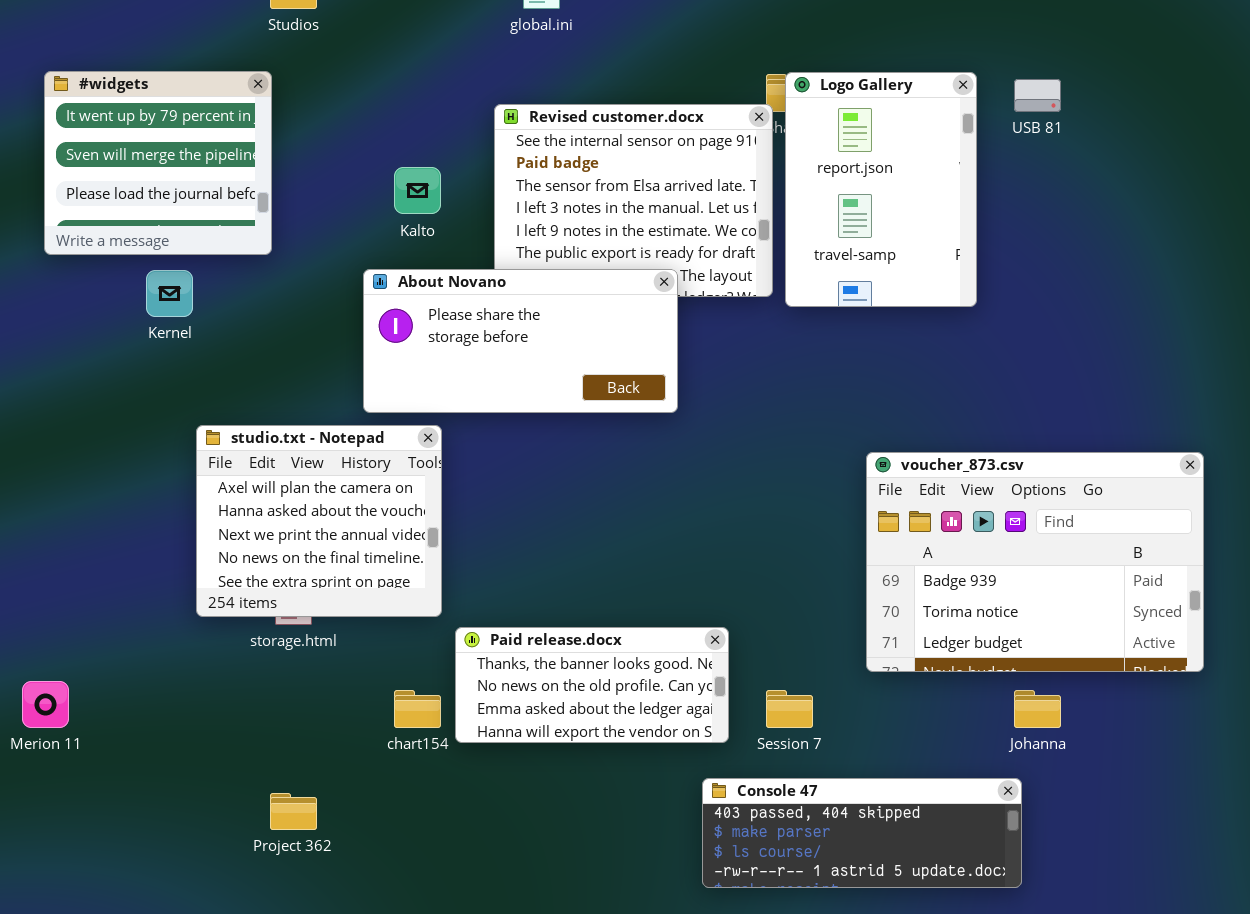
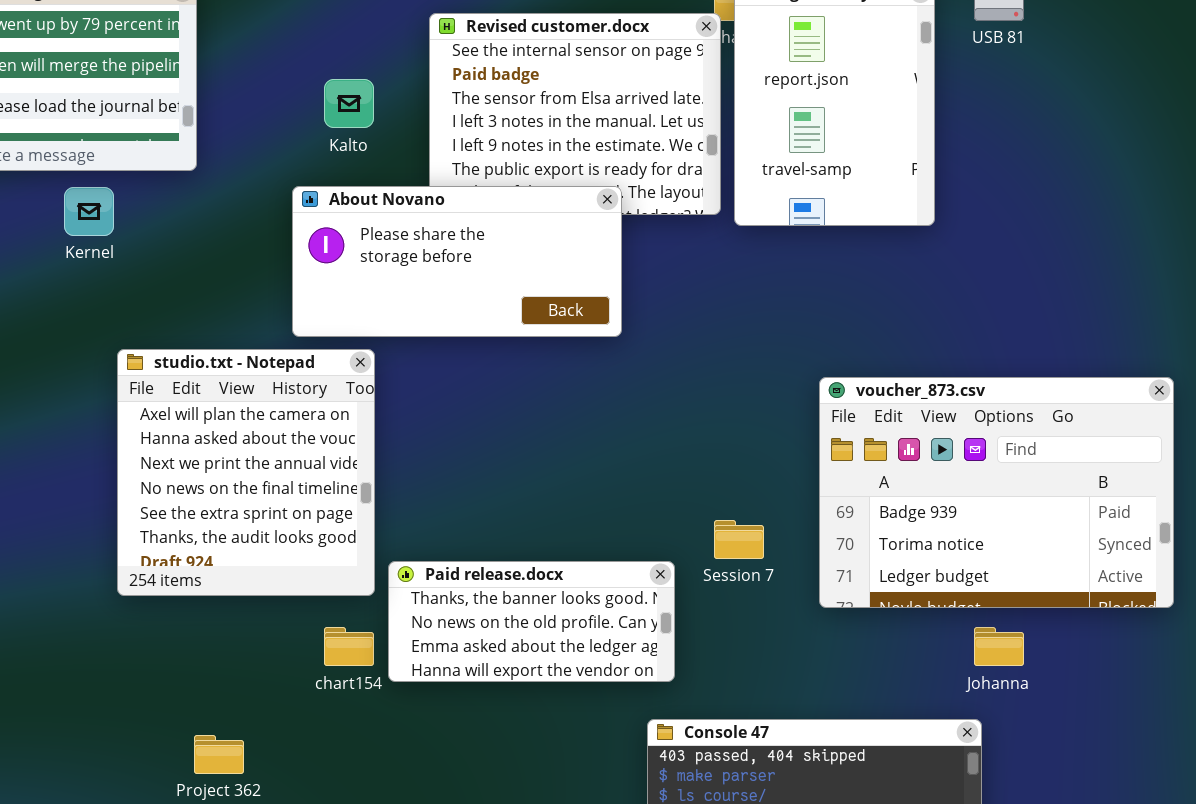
studio.txt - Notepad: [196,425,442,617] -> [117,349,375,596], resized
Session 7: [766,690,813,728] -> [714,520,764,559], moved

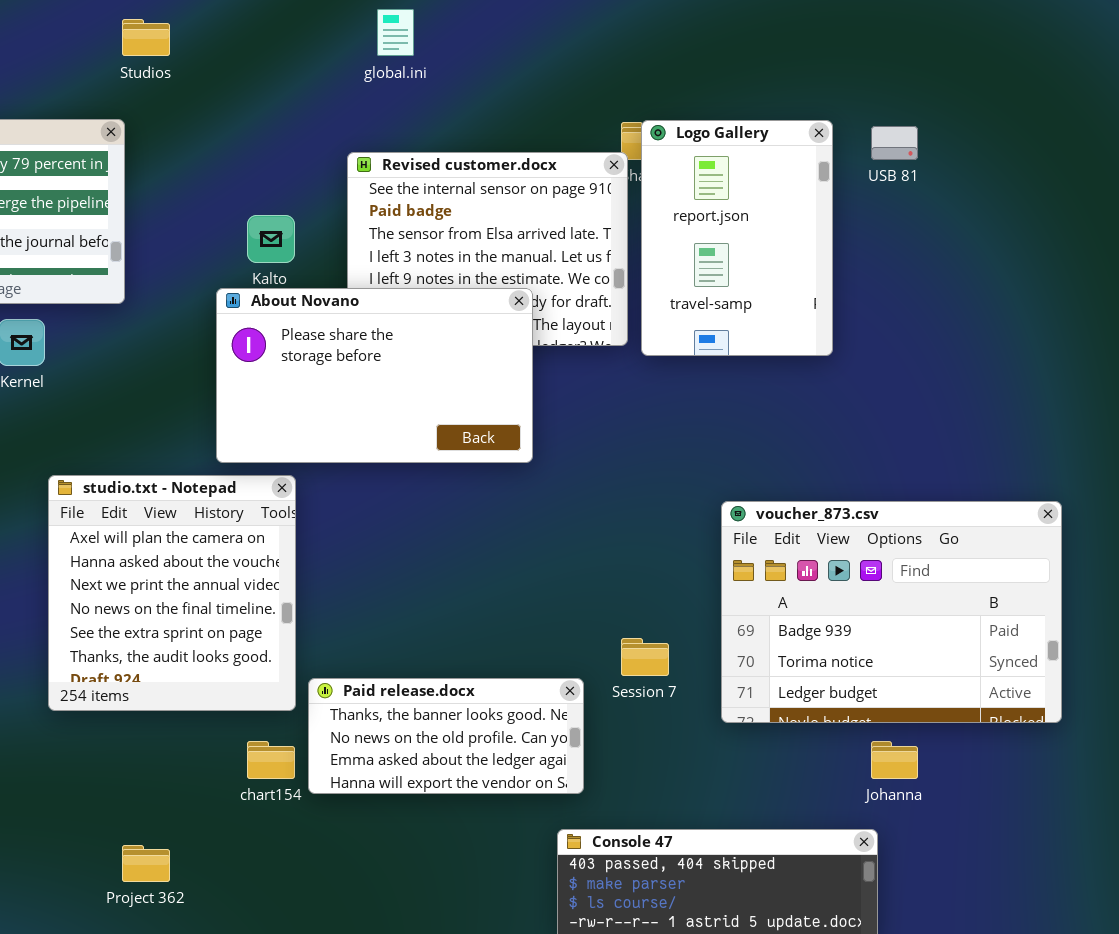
About Novano: [292,186,622,337] -> [216,288,533,463], resized

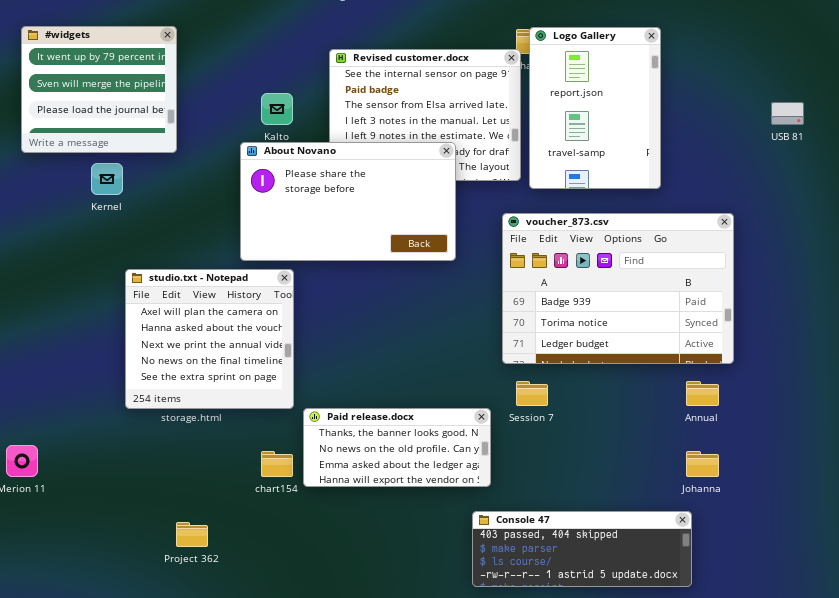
USB 81: [871,126,918,160] -> [771,102,804,125], moved
studio.txt - Notepad: [48,475,296,711] -> [125,269,294,409], resized
voucher_873.csv: [721,501,1062,723] -> [502,213,734,364], moved

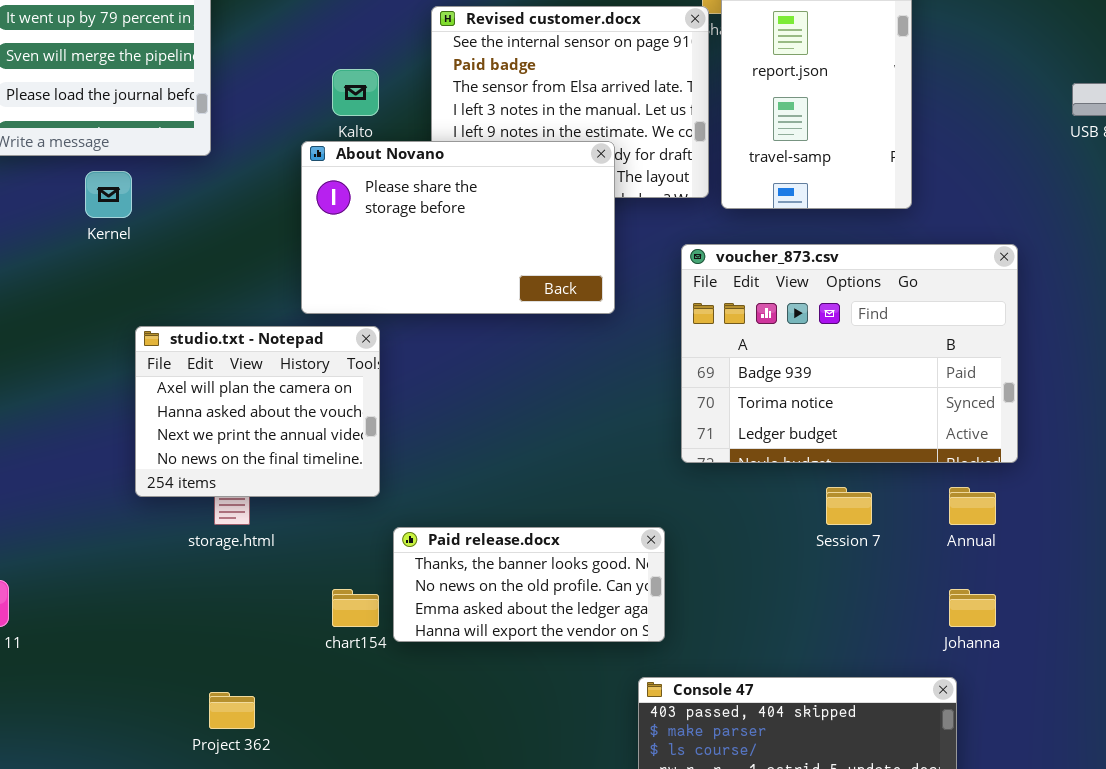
studio.txt - Notepad: [125,269,294,409] -> [135,326,380,497], resized
Session 7: [516,381,548,406] -> [826,487,872,525], moved

